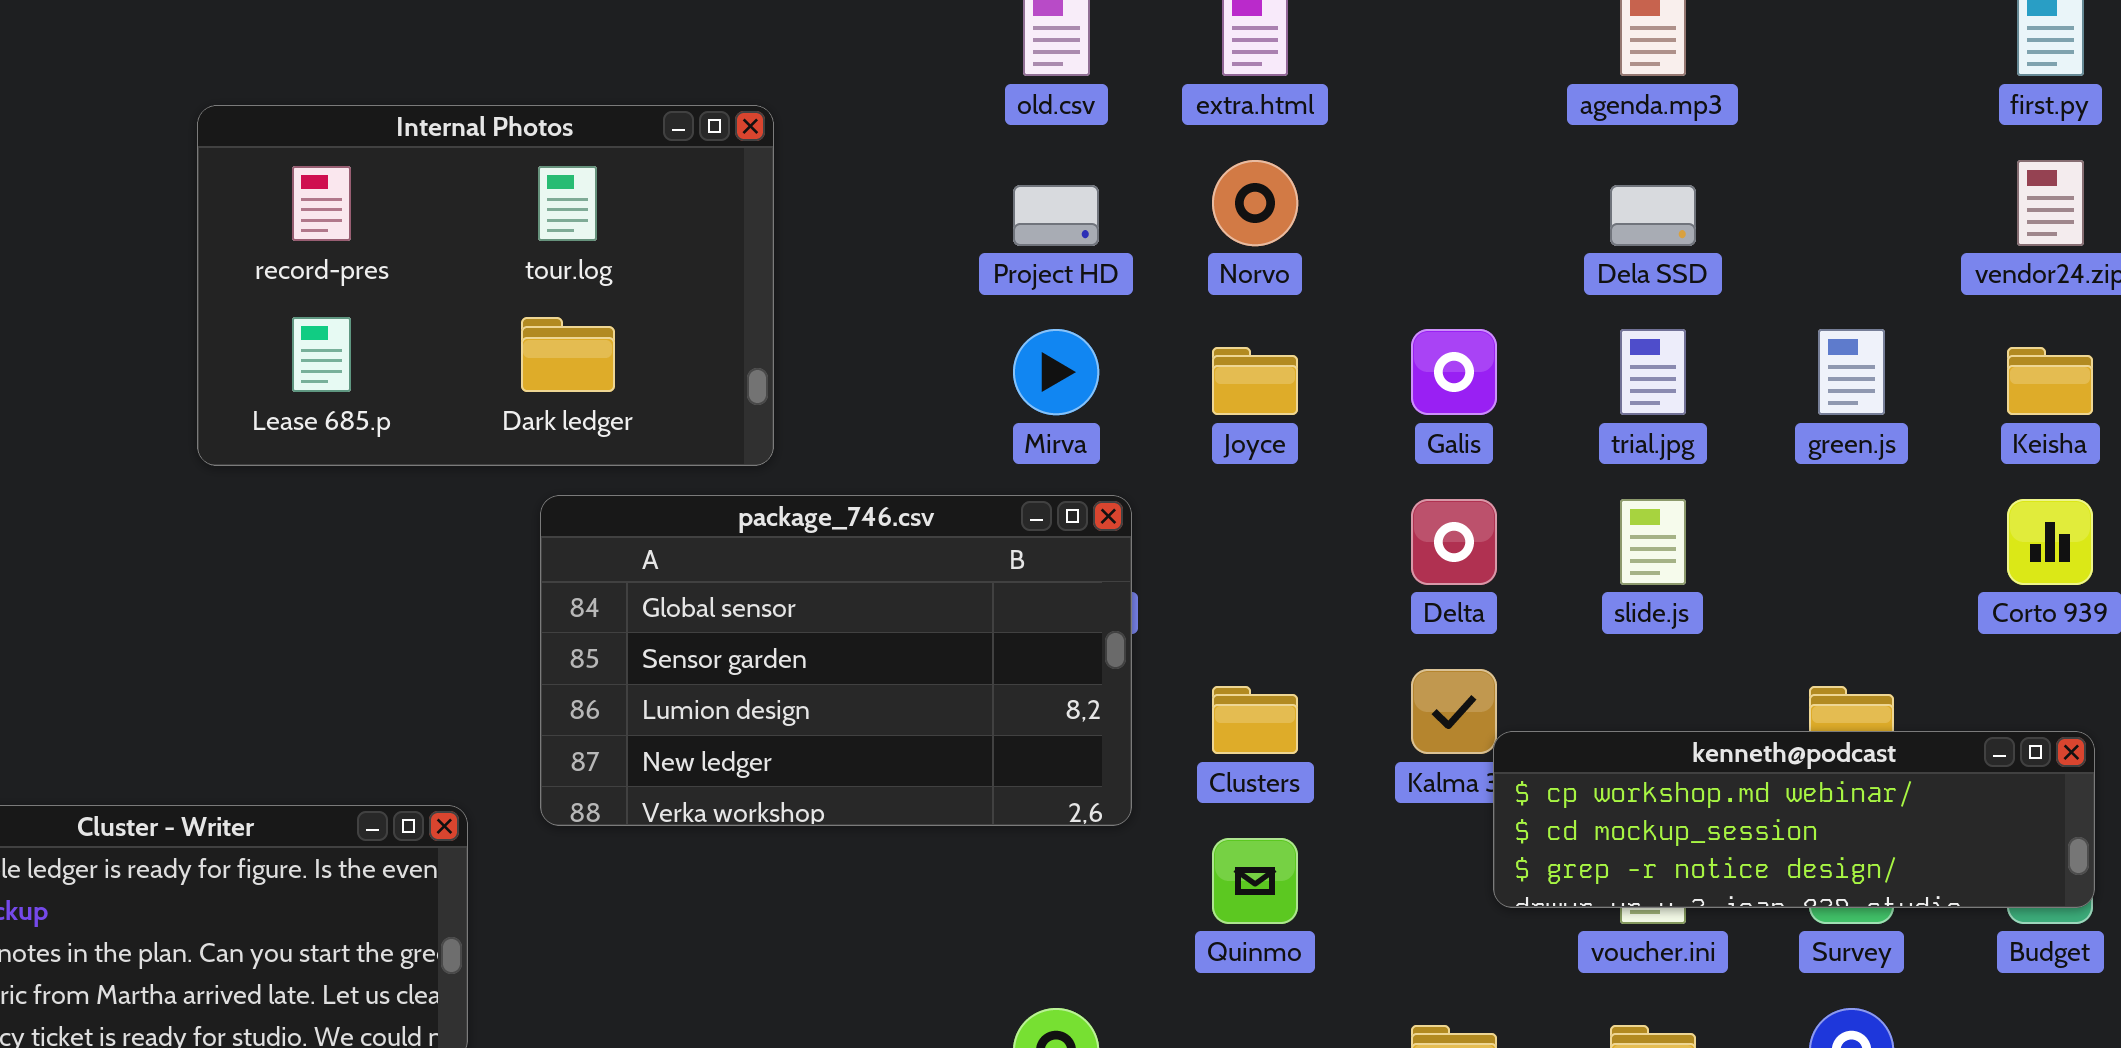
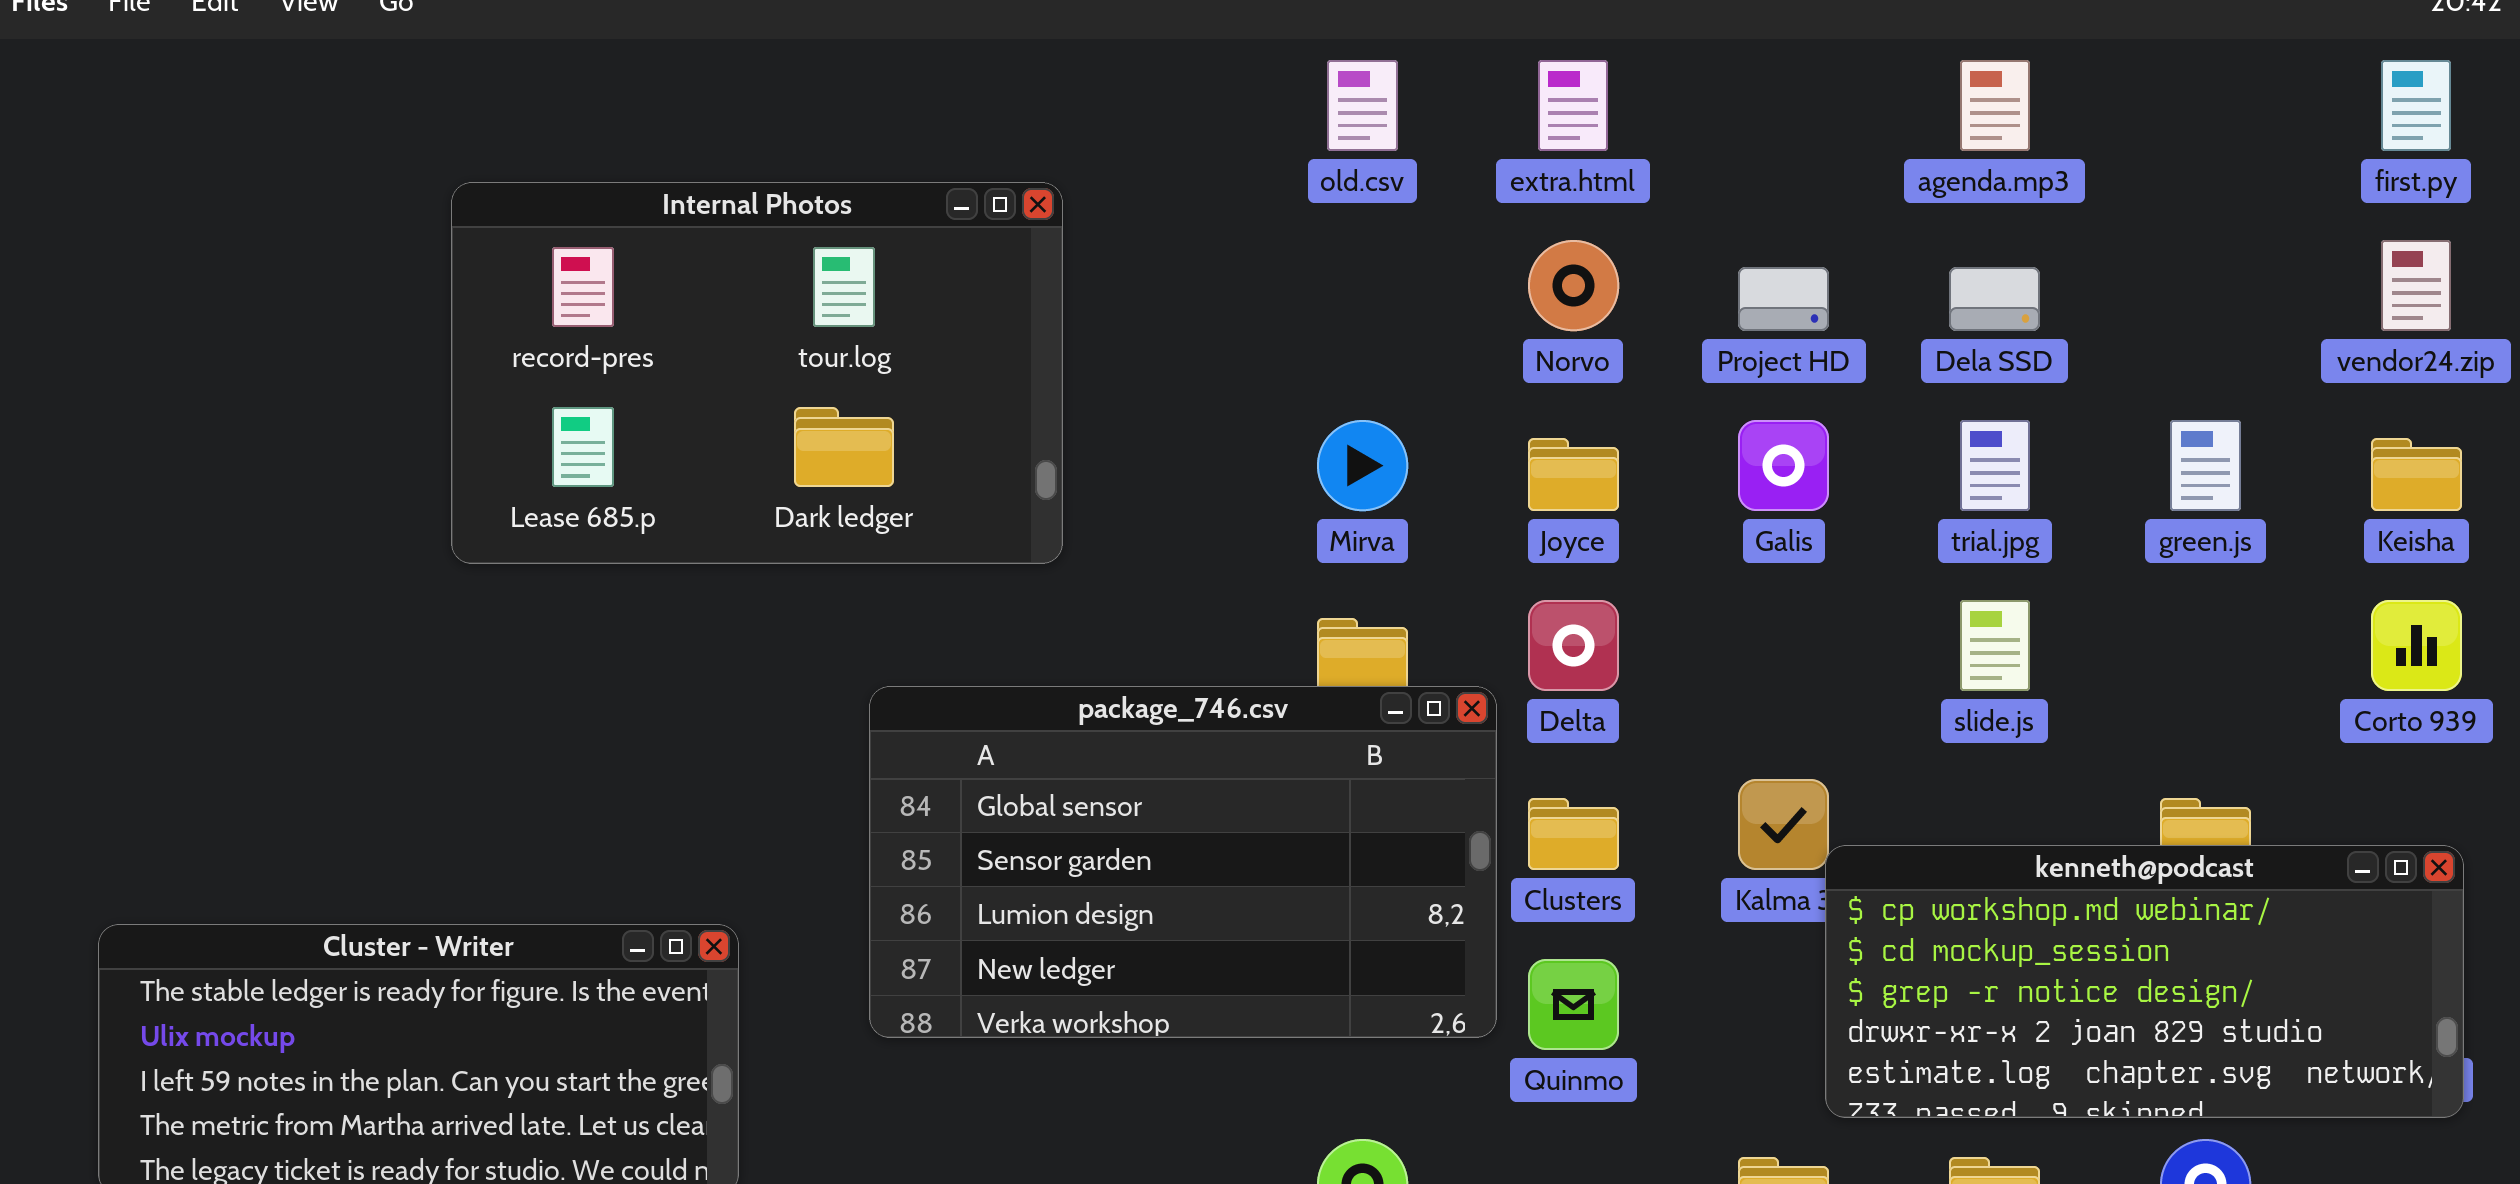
Project HD: [1013,185,1099,246] -> [1738,267,1829,331], moved
package_746.csv: [540,495,1132,826] -> [869,686,1497,1038], moved
Delta: [1411,499,1497,585] -> [1528,600,1619,691], moved
kenneth@podcast: [1493,731,2095,908] -> [1825,845,2464,1118], resized

